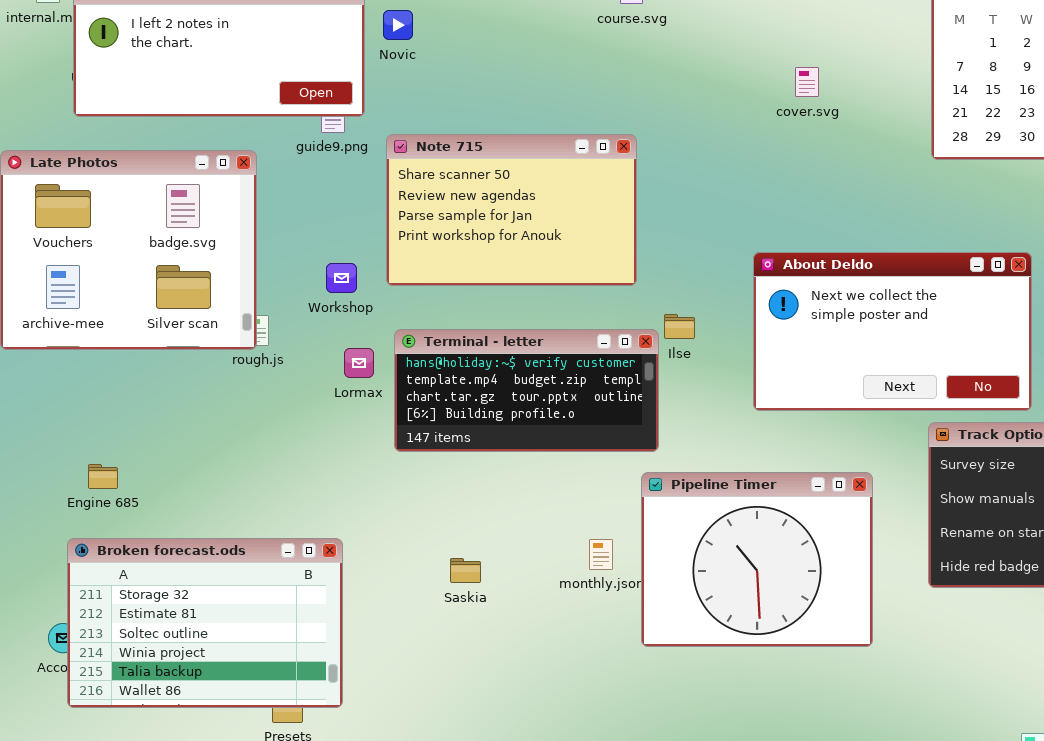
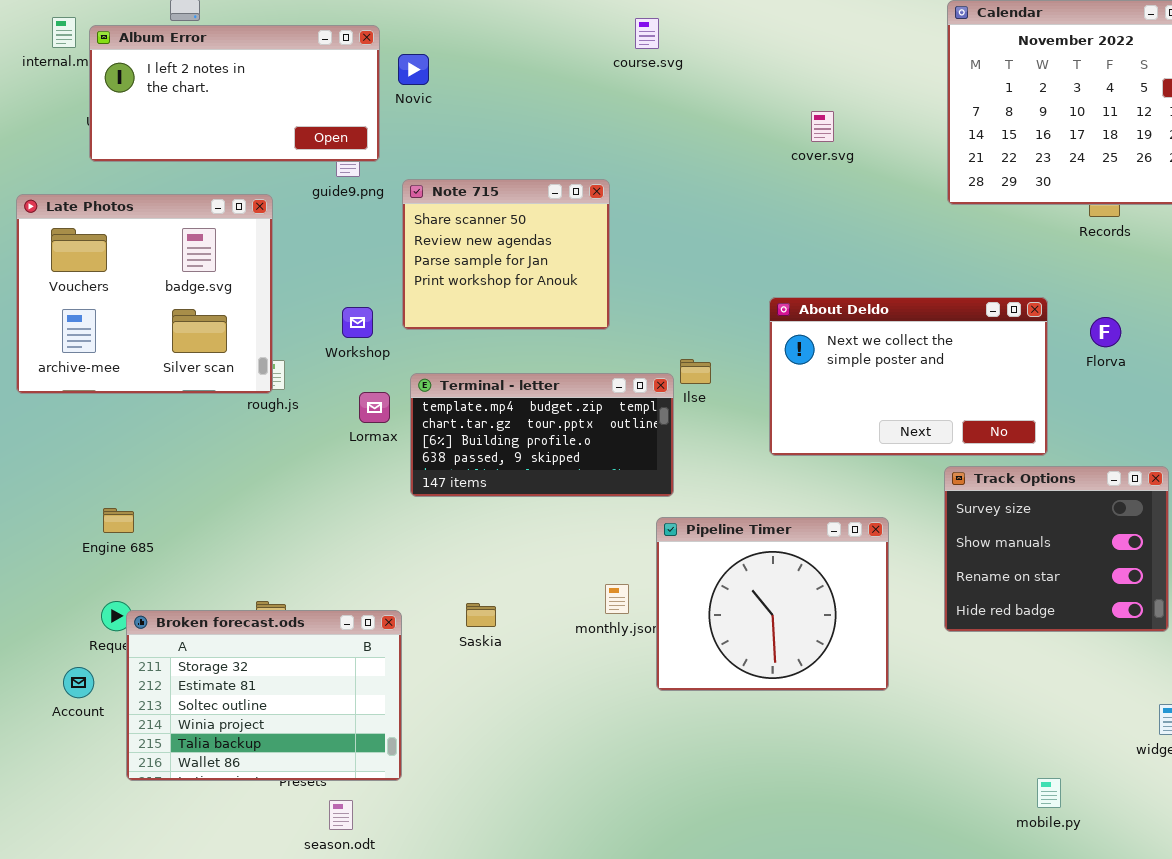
Note 715: [386,134,637,286] -> [402,179,610,330], resized
Terminal - letter: [394,329,659,452] -> [410,373,674,497], scrolled down 1 row
Broken forecast.ods: [67,538,343,708] -> [126,610,402,781], moved

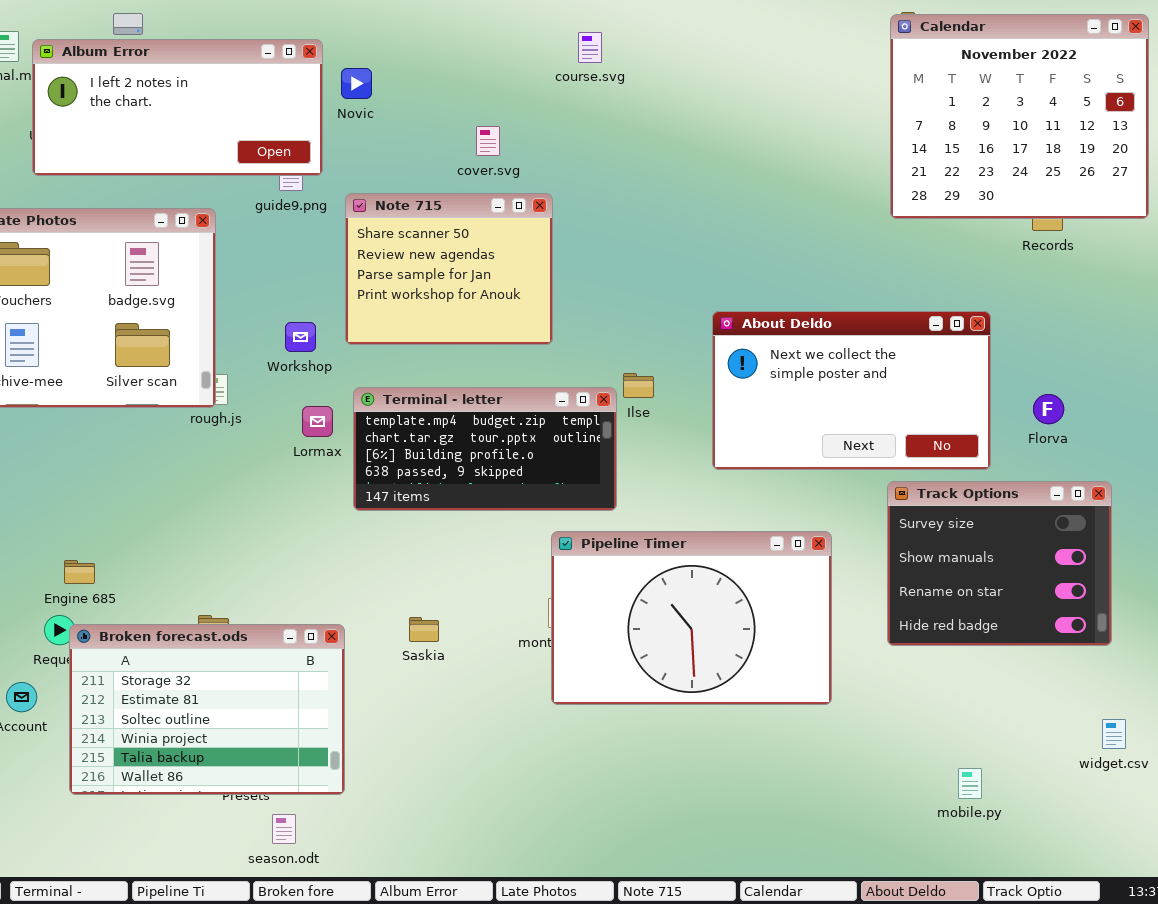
cover.svg: [811,111,834,142] -> [476,126,500,156], moved
Florva: [1090,317,1121,347] -> [1033,394,1064,424], moved
Engine 685: [103,508,134,533] -> [64,560,95,584], moved
Pipeline Timer: [656,517,889,691] -> [551,531,832,705], resized
mobile.py: [1037,778,1061,808] -> [958,768,982,799], moved

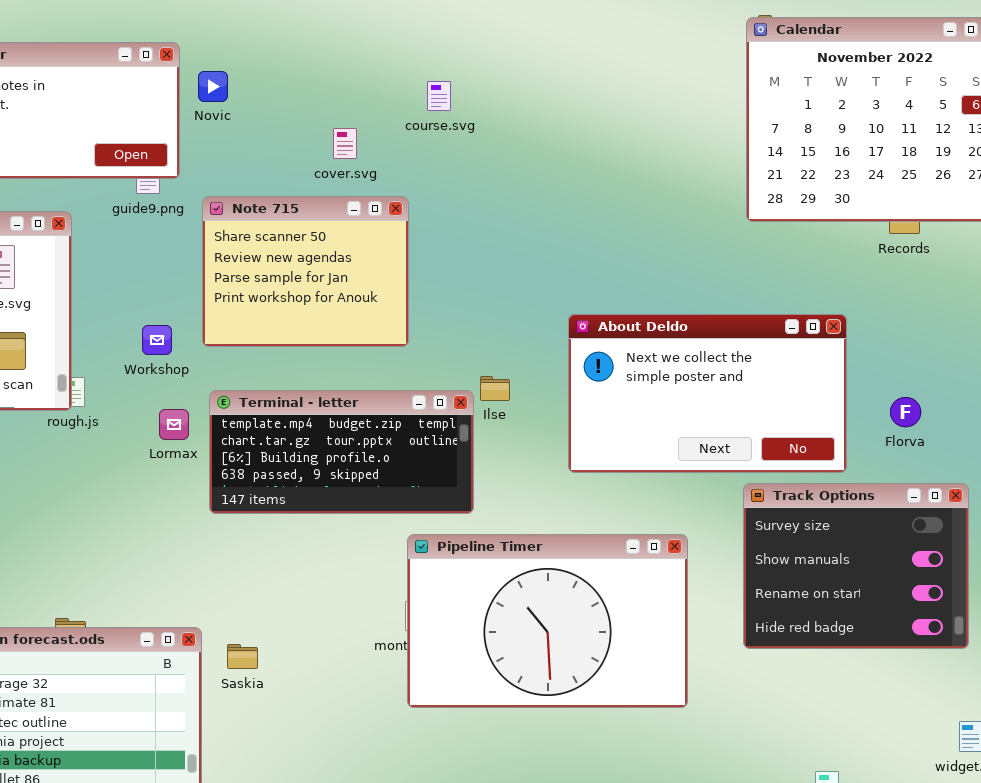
course.svg: [578,32,602,63] -> [427,81,451,111], moved
Saskia: [409,617,439,642] -> [227,644,258,669], moved

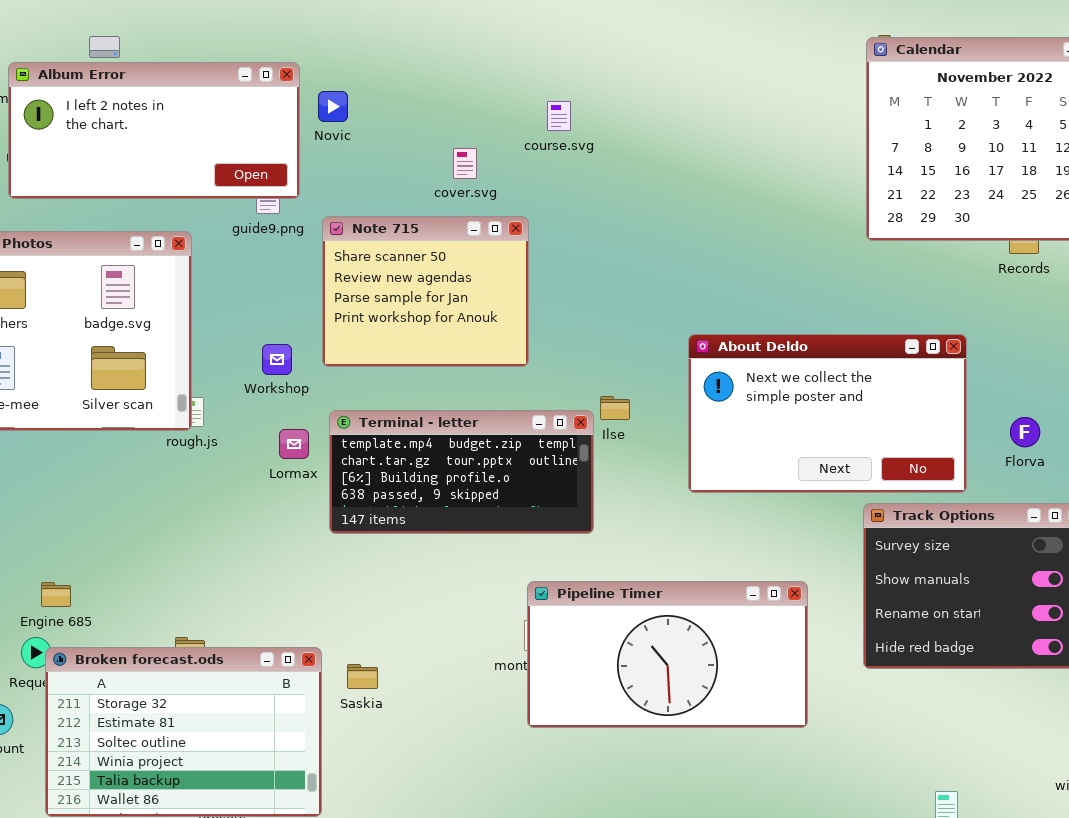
Pipeline Timer: [407,534,688,708] -> [527,581,808,728], resized

